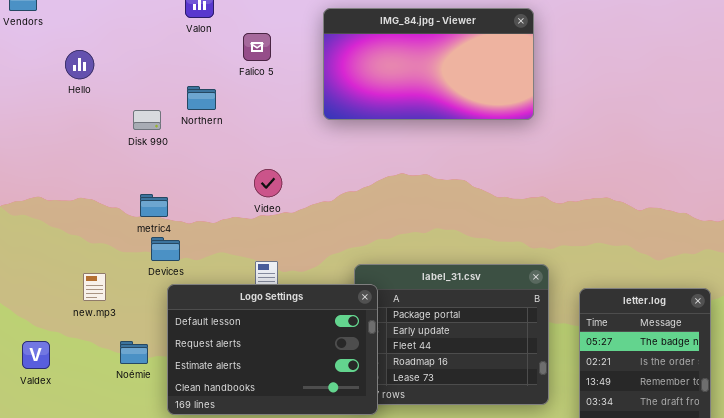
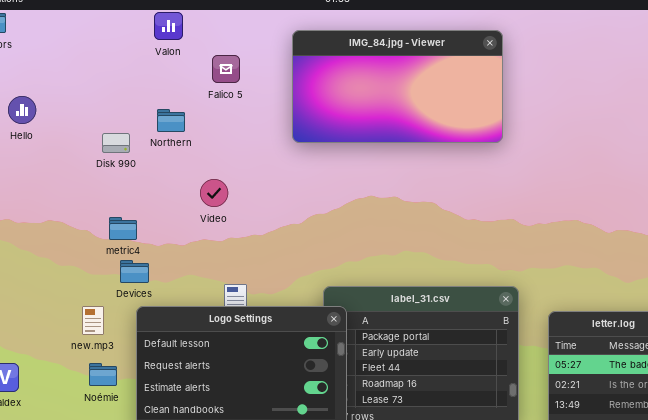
Hello: [65,50,94,79] -> [8,96,36,124], moved
Video: [254,169,282,197] -> [200,179,228,207], moved
new.mp3: [83,273,106,301] -> [82,306,104,335], moved

